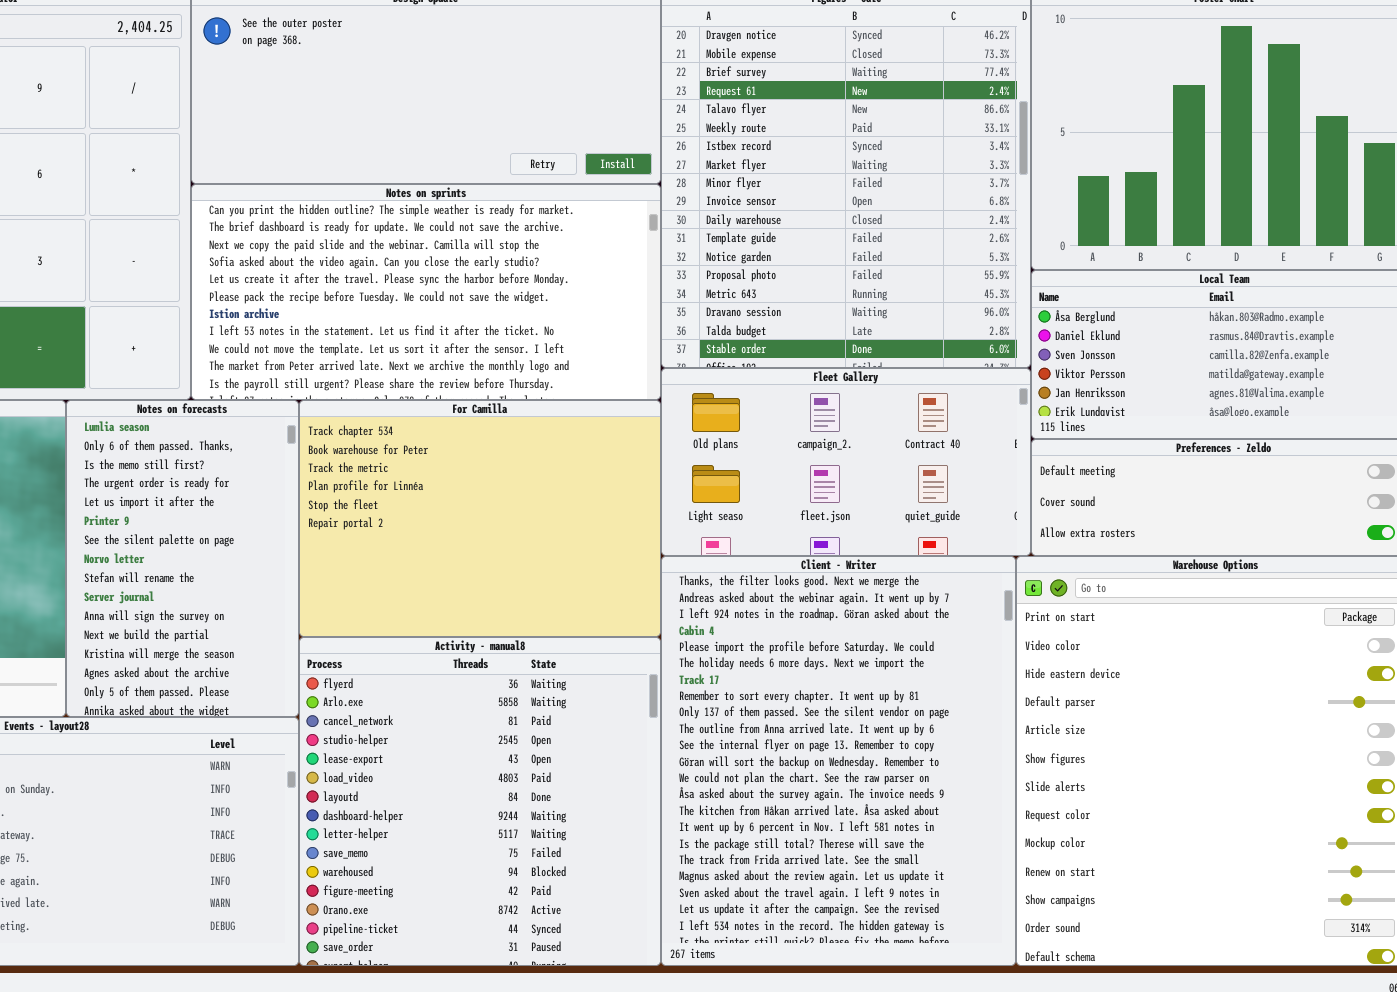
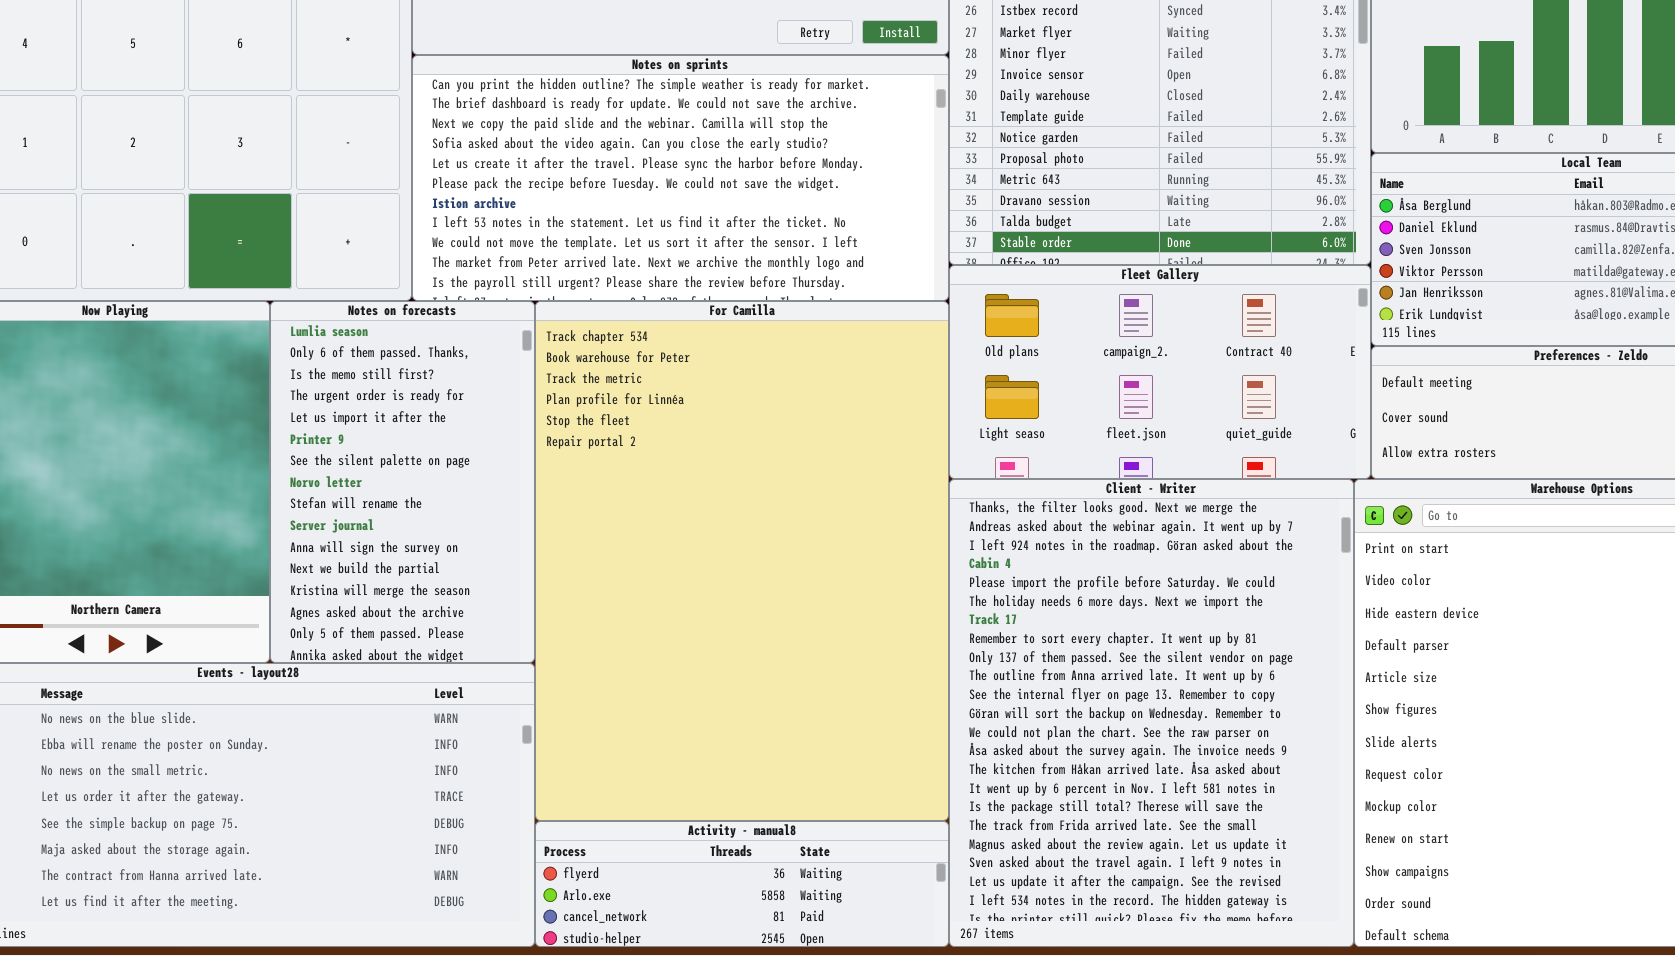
For Camilla: [299,400,661,637] -> [535,301,949,821], resized
Activity - manual8: [299,637,661,966] -> [535,821,949,947], resized

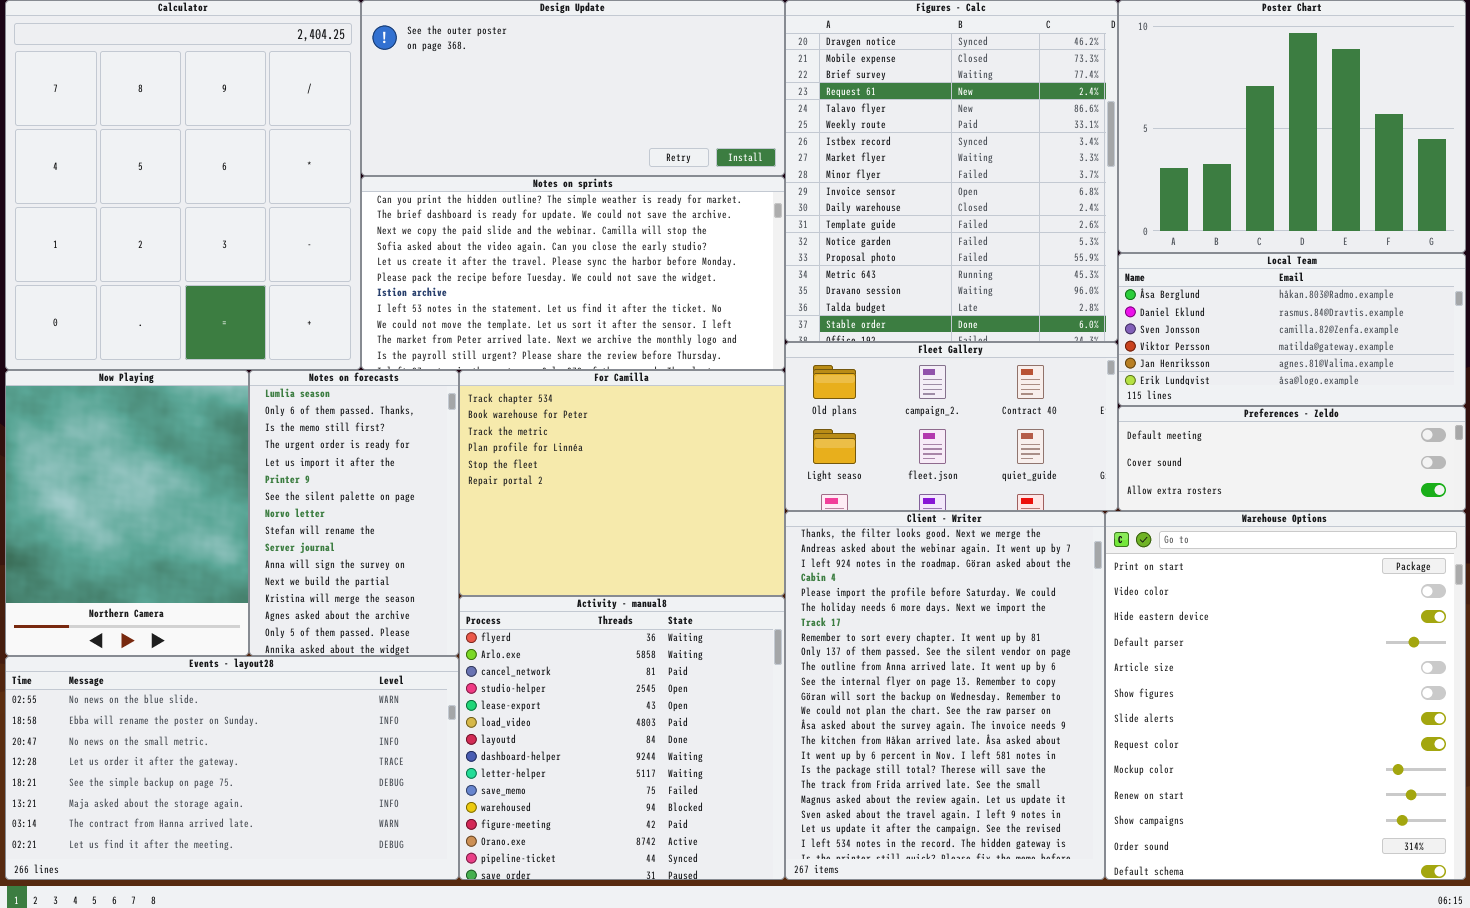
For Camilla: [535,301,949,821] -> [459,370,785,596], resized
Activity - manual8: [535,821,949,947] -> [459,596,785,880], resized

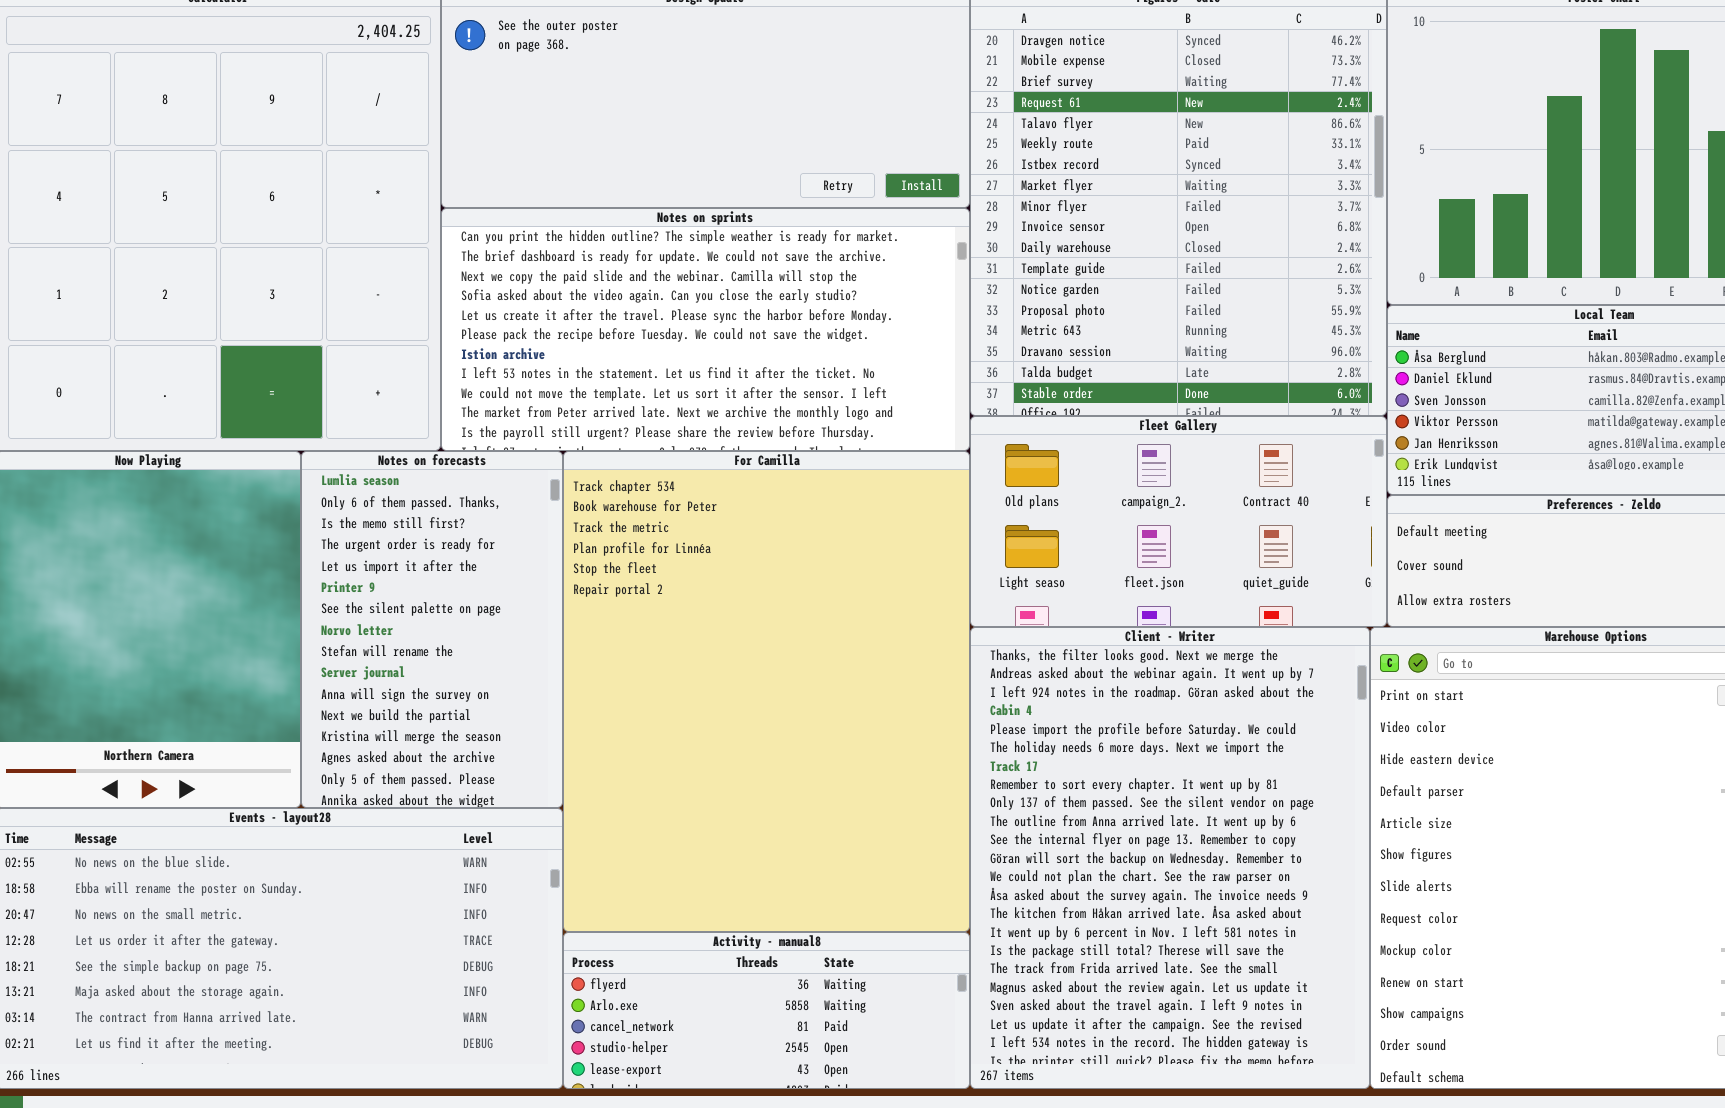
For Camilla: [459,370,785,596] -> [563,451,970,932], resized
Activity - manual8: [459,596,785,880] -> [563,932,970,1089], resized

